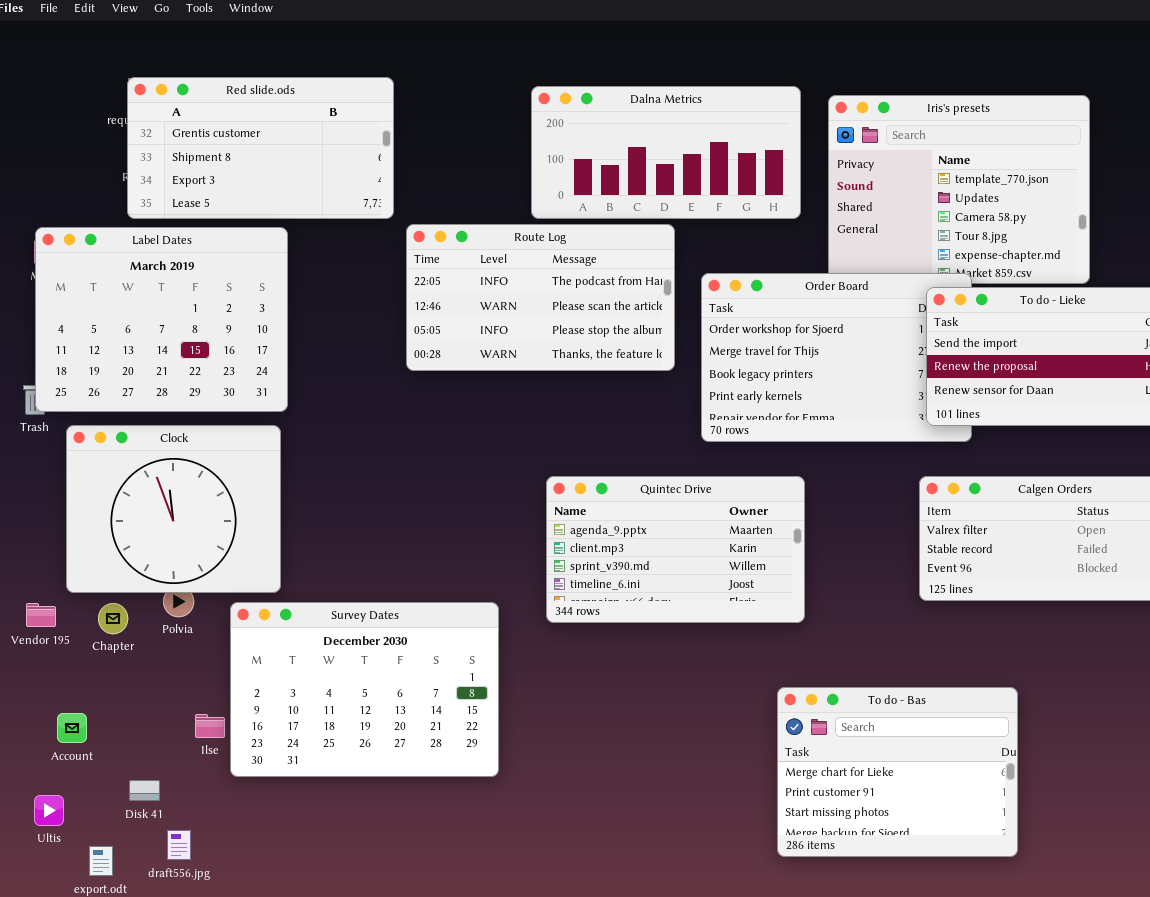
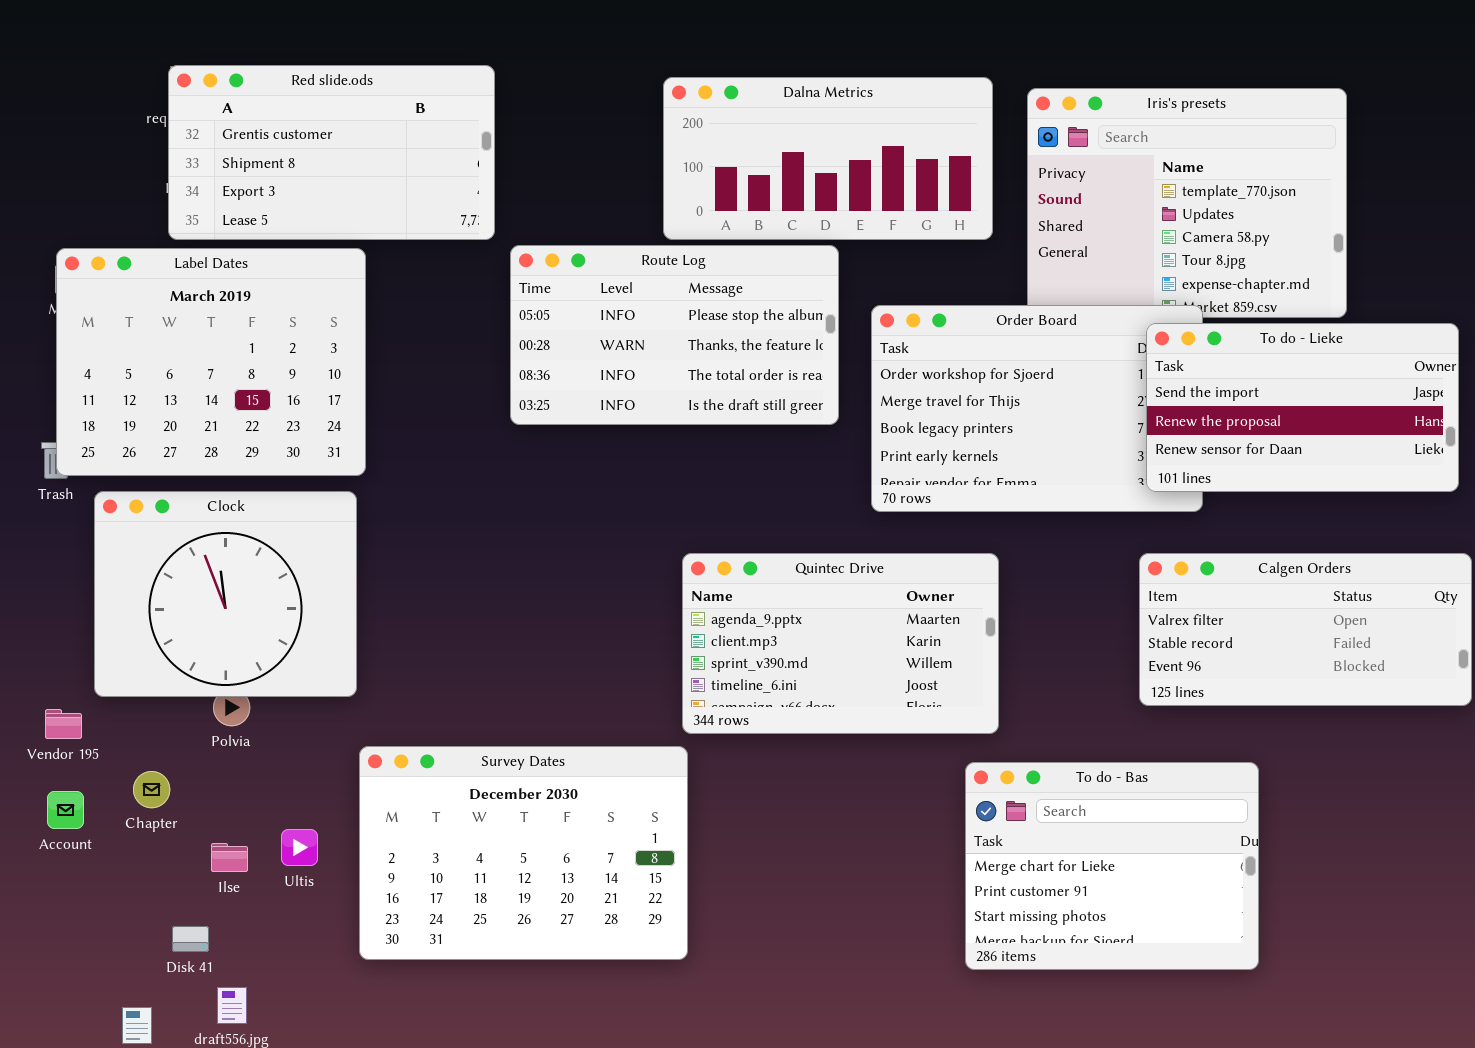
Route Log: [406,224,675,371] -> [510,245,839,425], scrolled down 2 rows
Survey Dates: [230,602,499,777] -> [359,746,688,960], moved
Chapter: [98,603,128,634] -> [133,771,170,808], moved
To do - Bas: [777,687,1018,857] -> [965,762,1259,970], moved
Account: [57,713,87,743] -> [47,791,84,829], moved
Ilse: [195,714,225,738] -> [211,843,248,872], moved
Ultis: [34,795,64,826] -> [281,829,318,866], moved

